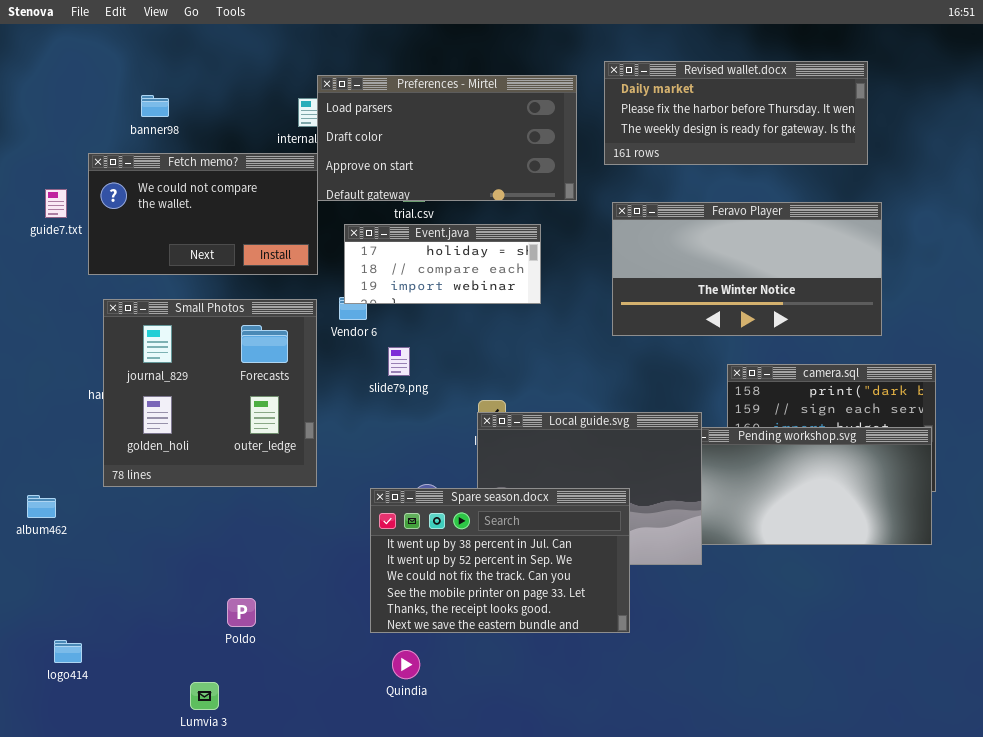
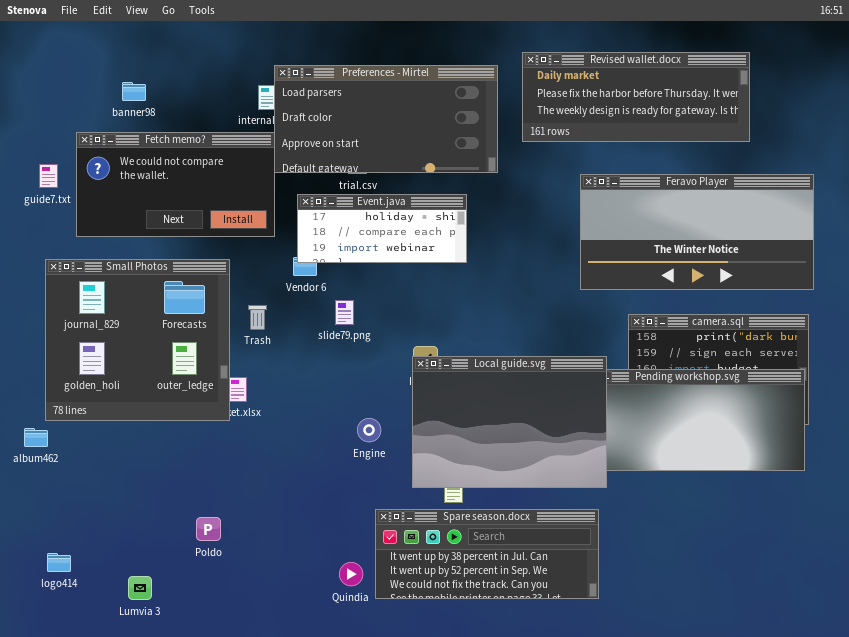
Feravo Player: [612,202,882,336] -> [580,174,814,290], moved
Small Photos: [103,299,317,487] -> [45,259,230,421], moved
Spare season.docx: [370,488,630,633] -> [375,509,599,599], moved, resized
Lumvia 3: [190,682,219,710] -> [128,576,152,600], moved

